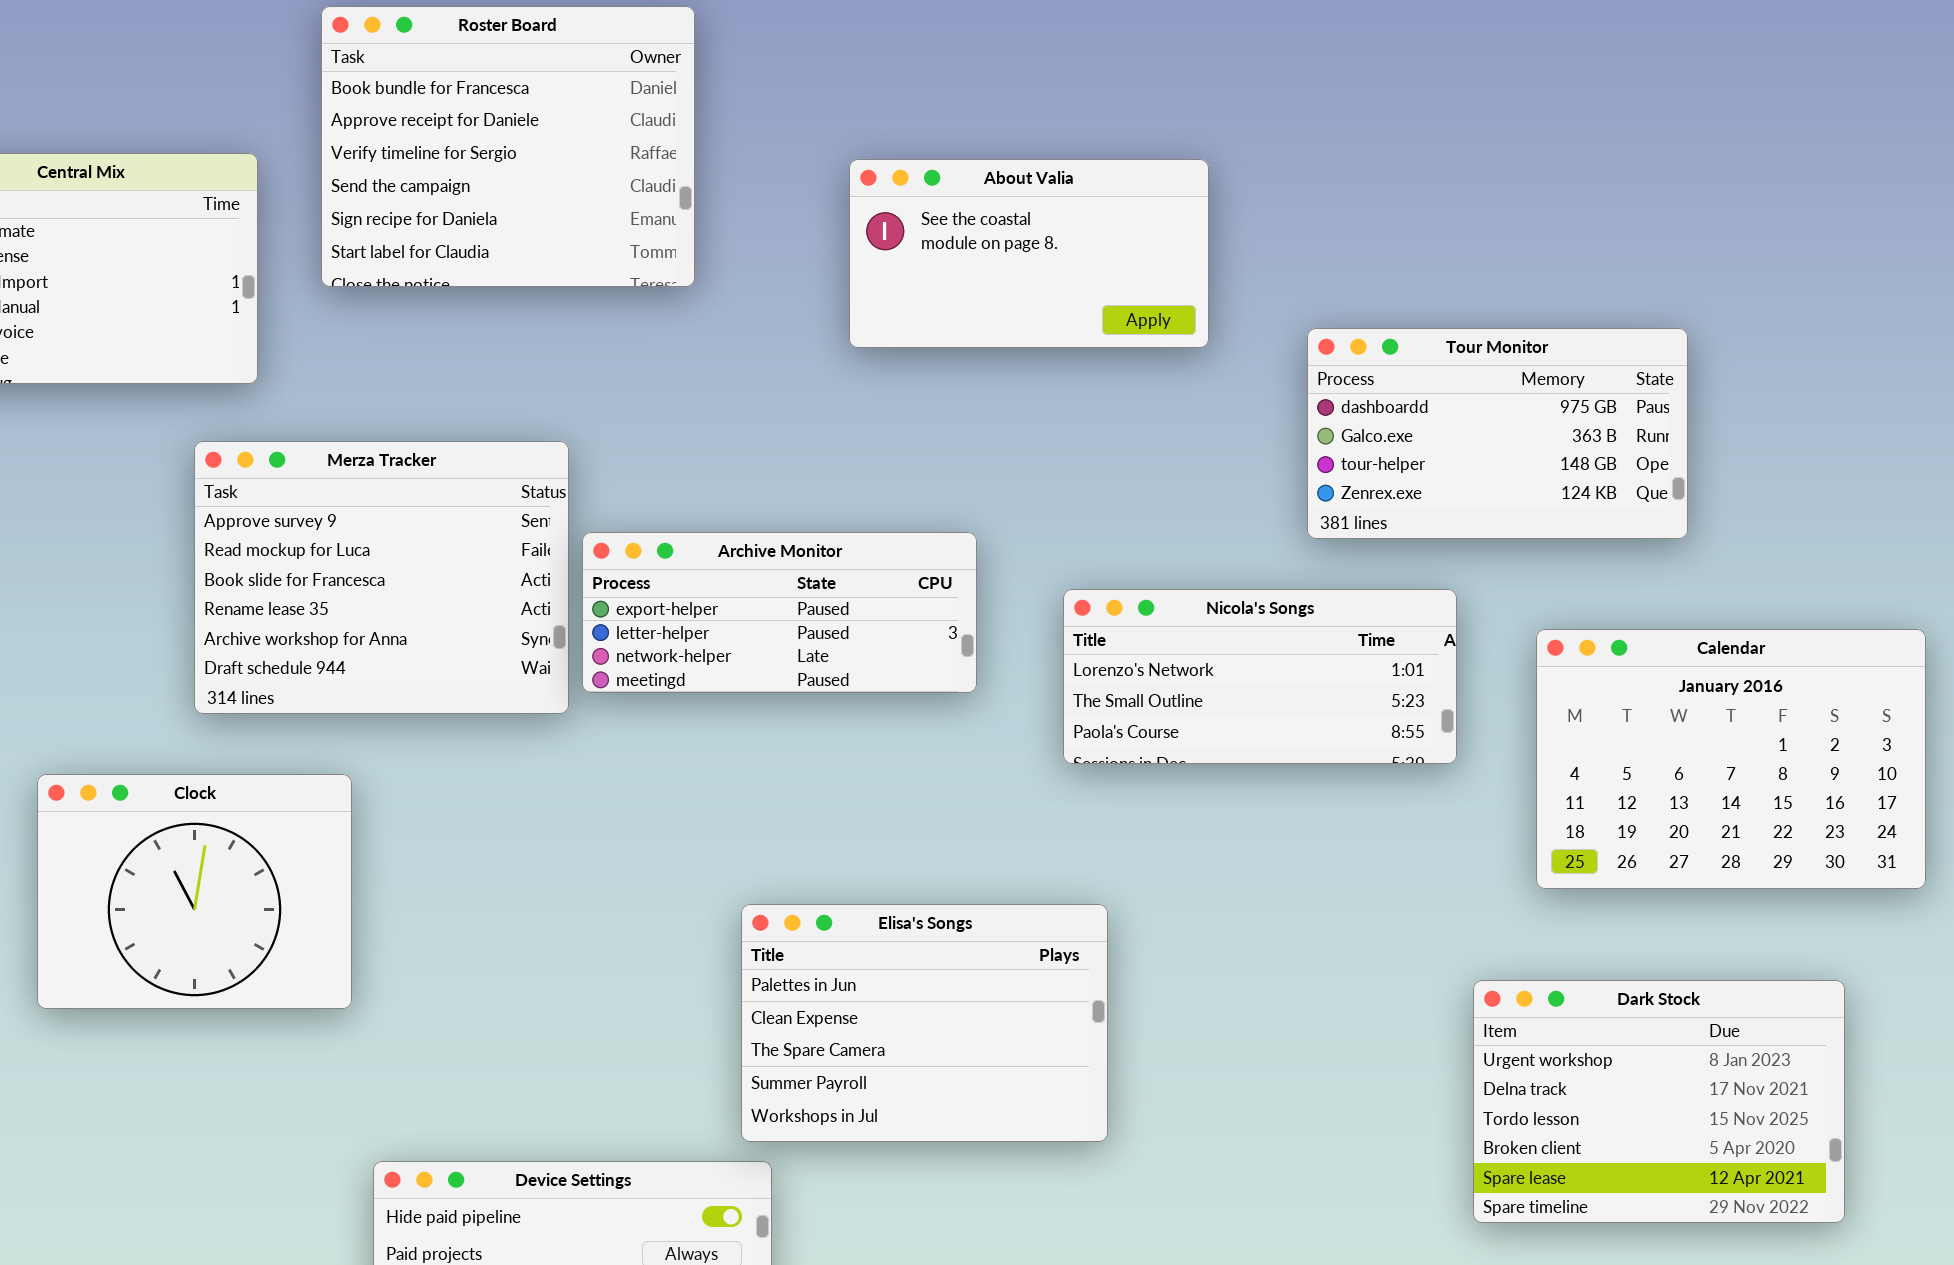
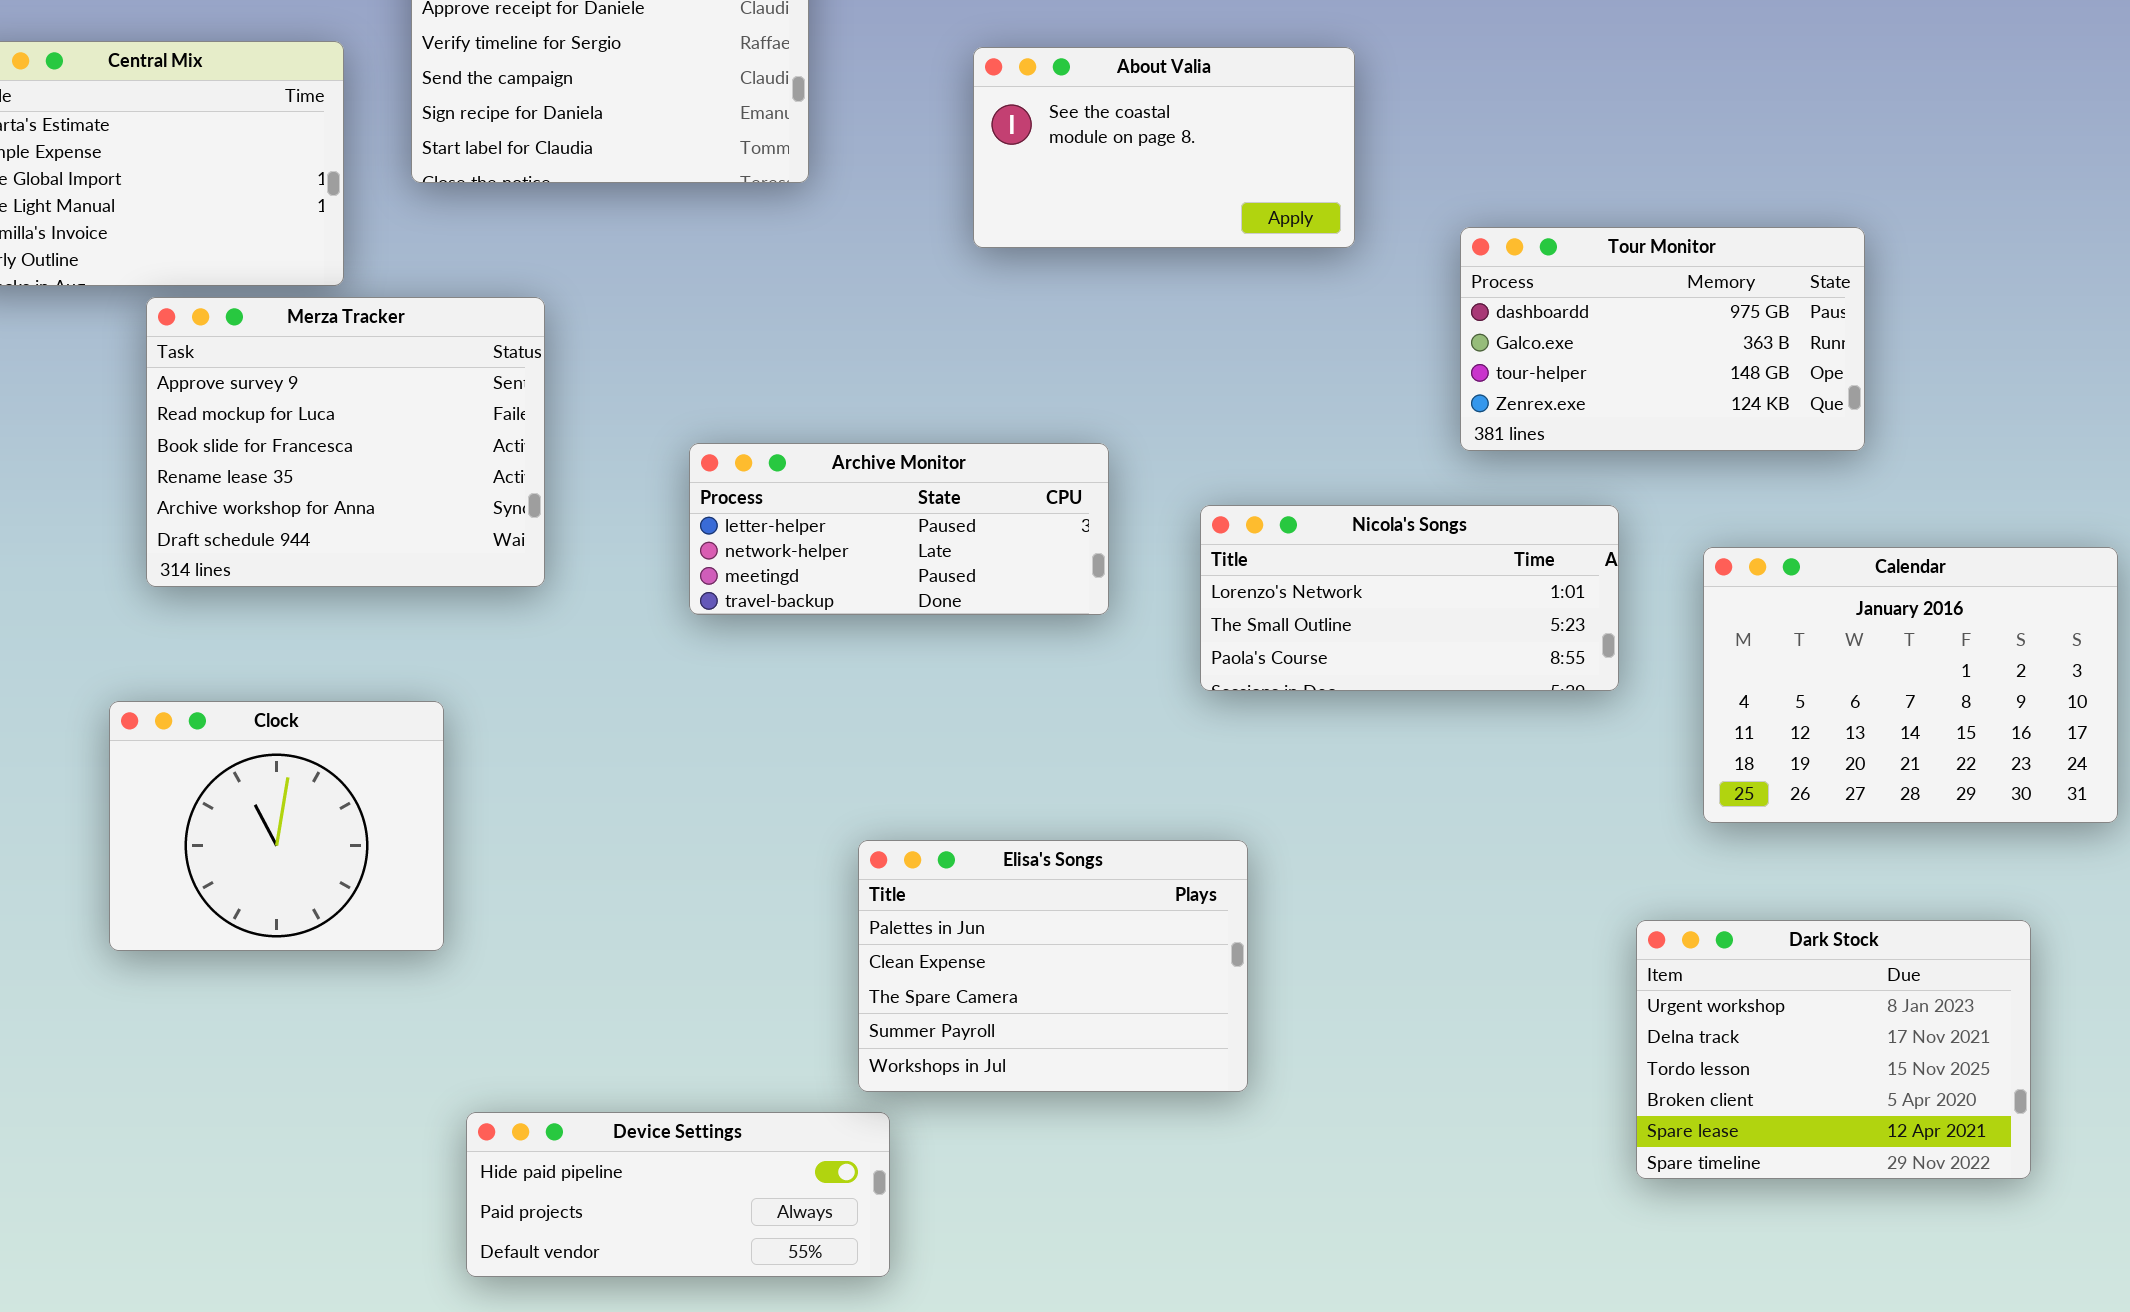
Merza Tracker: [194,441,569,714] -> [146,297,545,587], moved
Archive Monitor: [582,532,977,693] -> [689,443,1109,615], scrolled down 1 row

